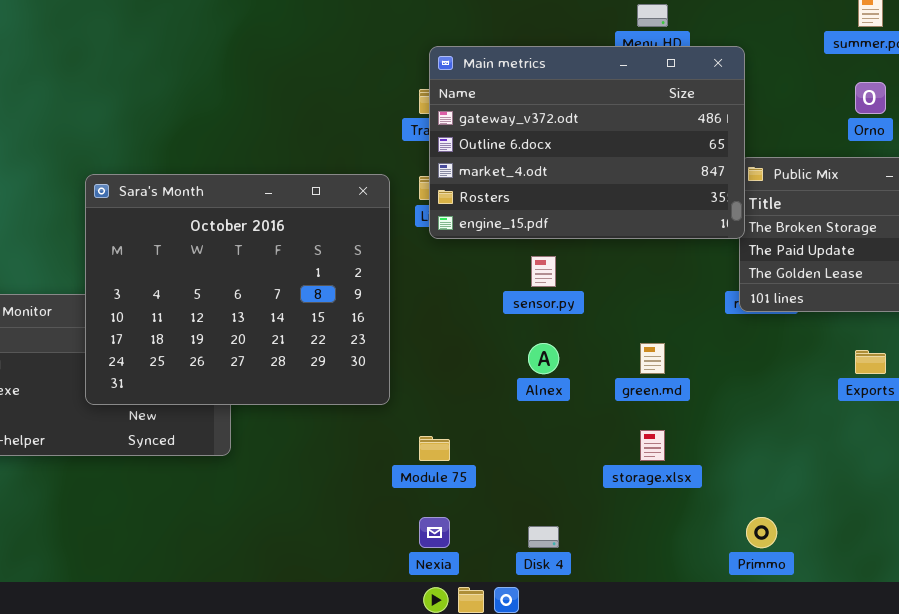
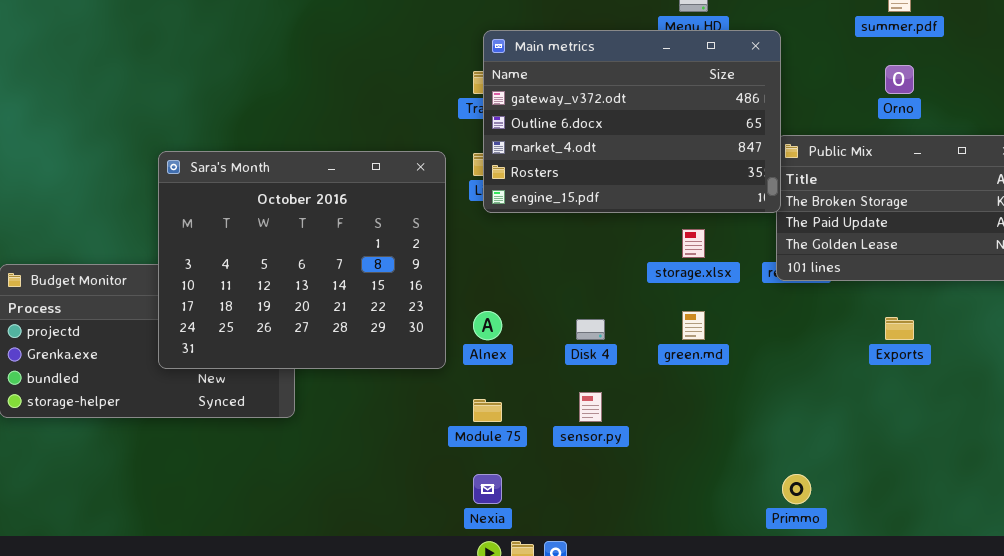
sensor.py: [531,256,556,287] -> [579,392,602,422], moved
Alnex: [528,343,559,374] -> [473,311,502,340], moved
storage.xlsx: [640,430,665,461] -> [682,229,705,258], moved
Disk 4: [528,526,559,548] -> [576,319,605,340], moved

